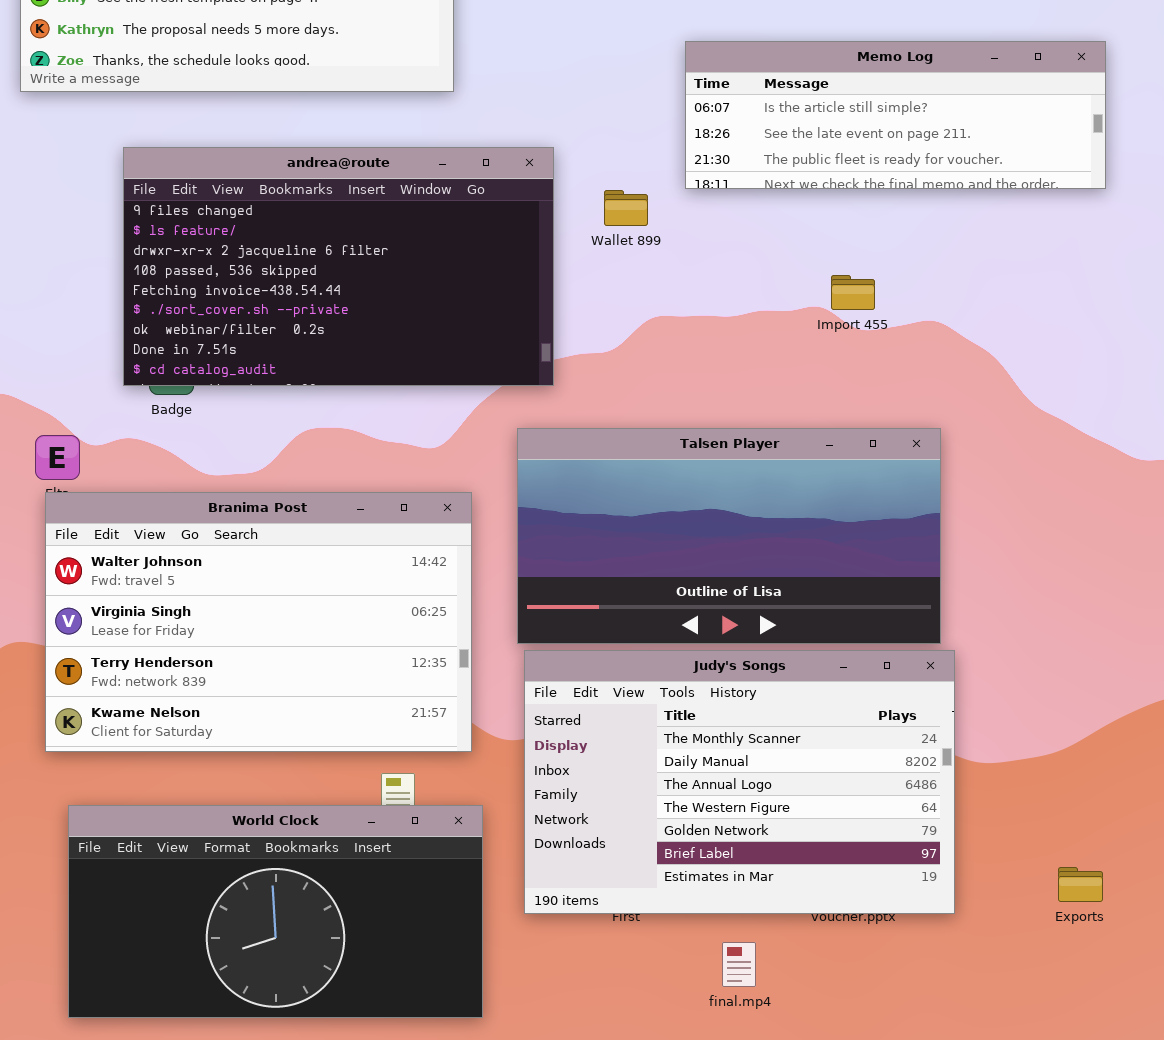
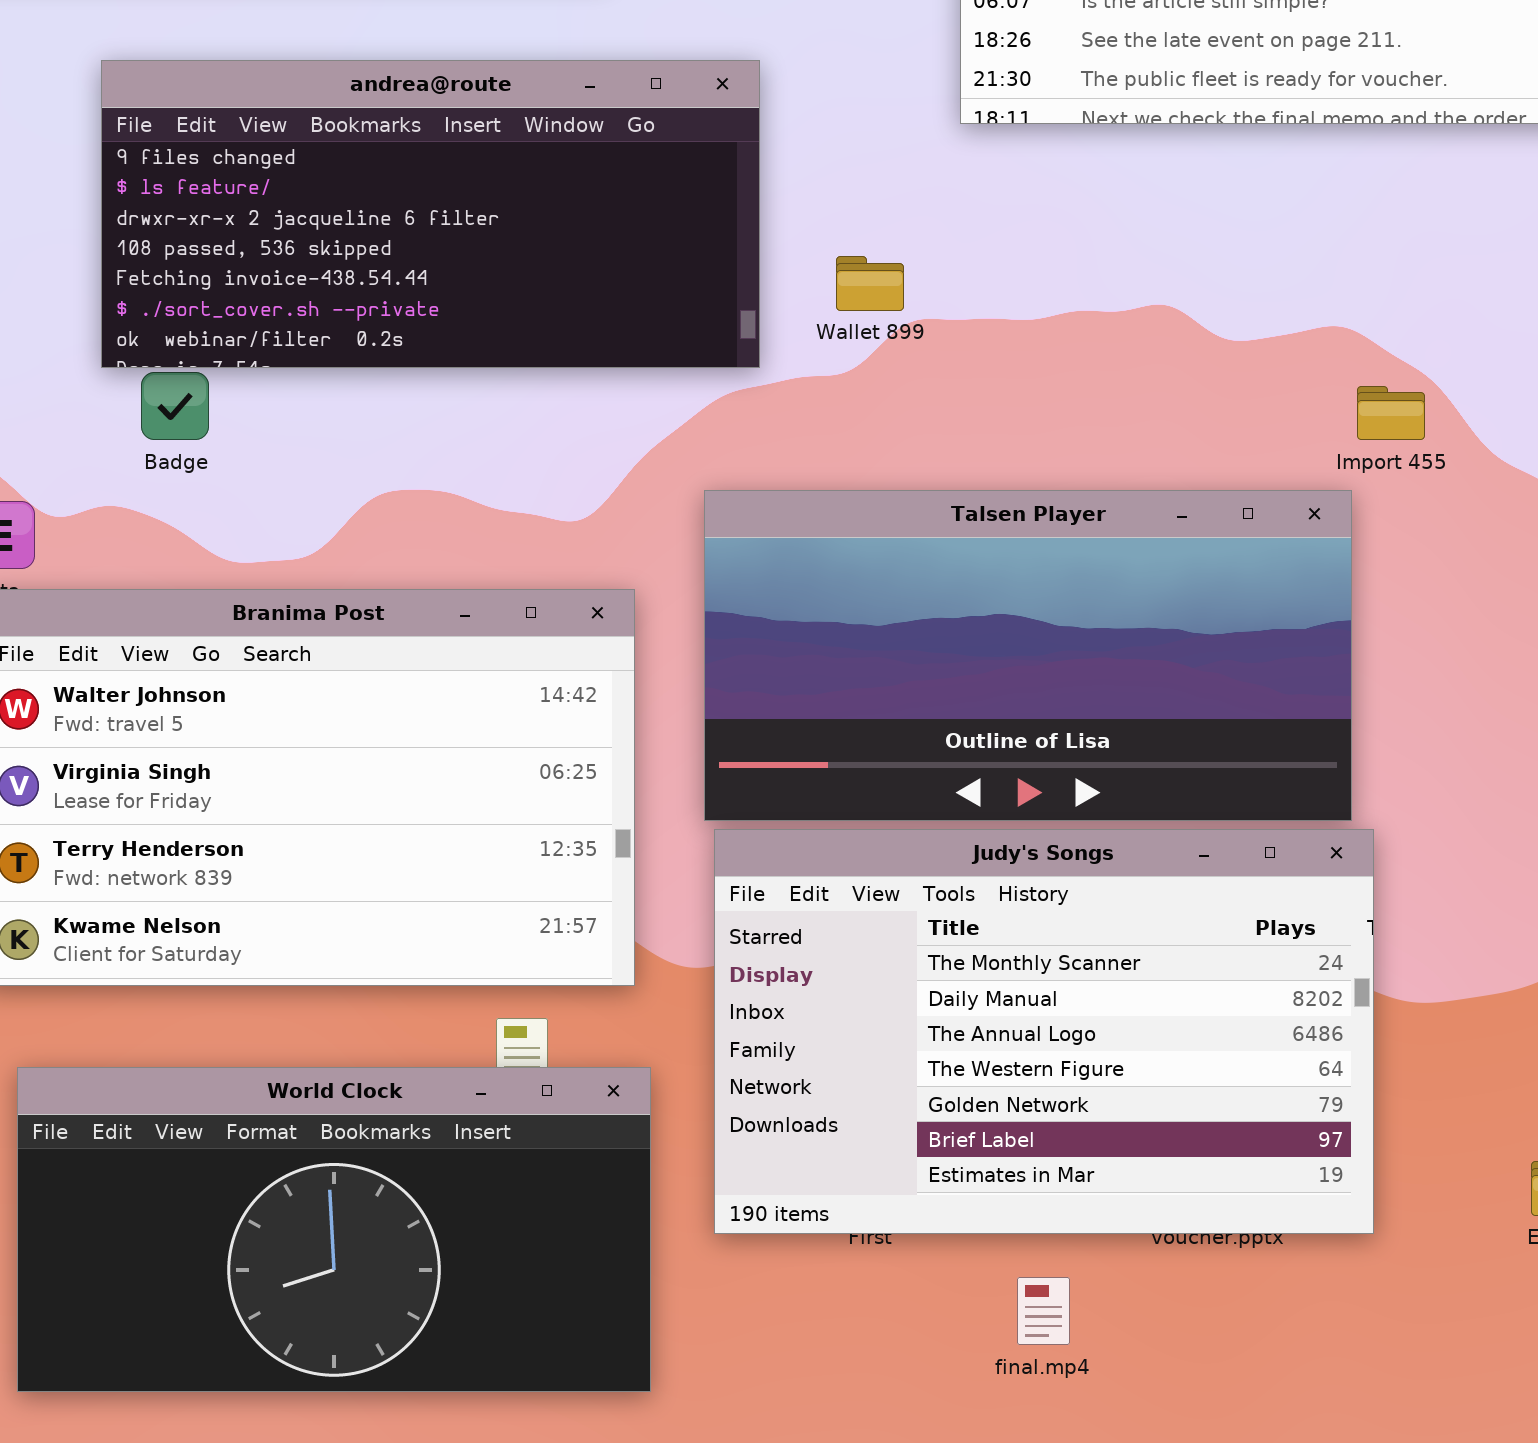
andrea@route: [123,147,554,386] -> [101,60,760,368], resized
Wallet 899: [604,190,648,226] -> [836,256,904,311], moved
Import 455: [831,275,875,310] -> [1357,386,1425,440], moved

